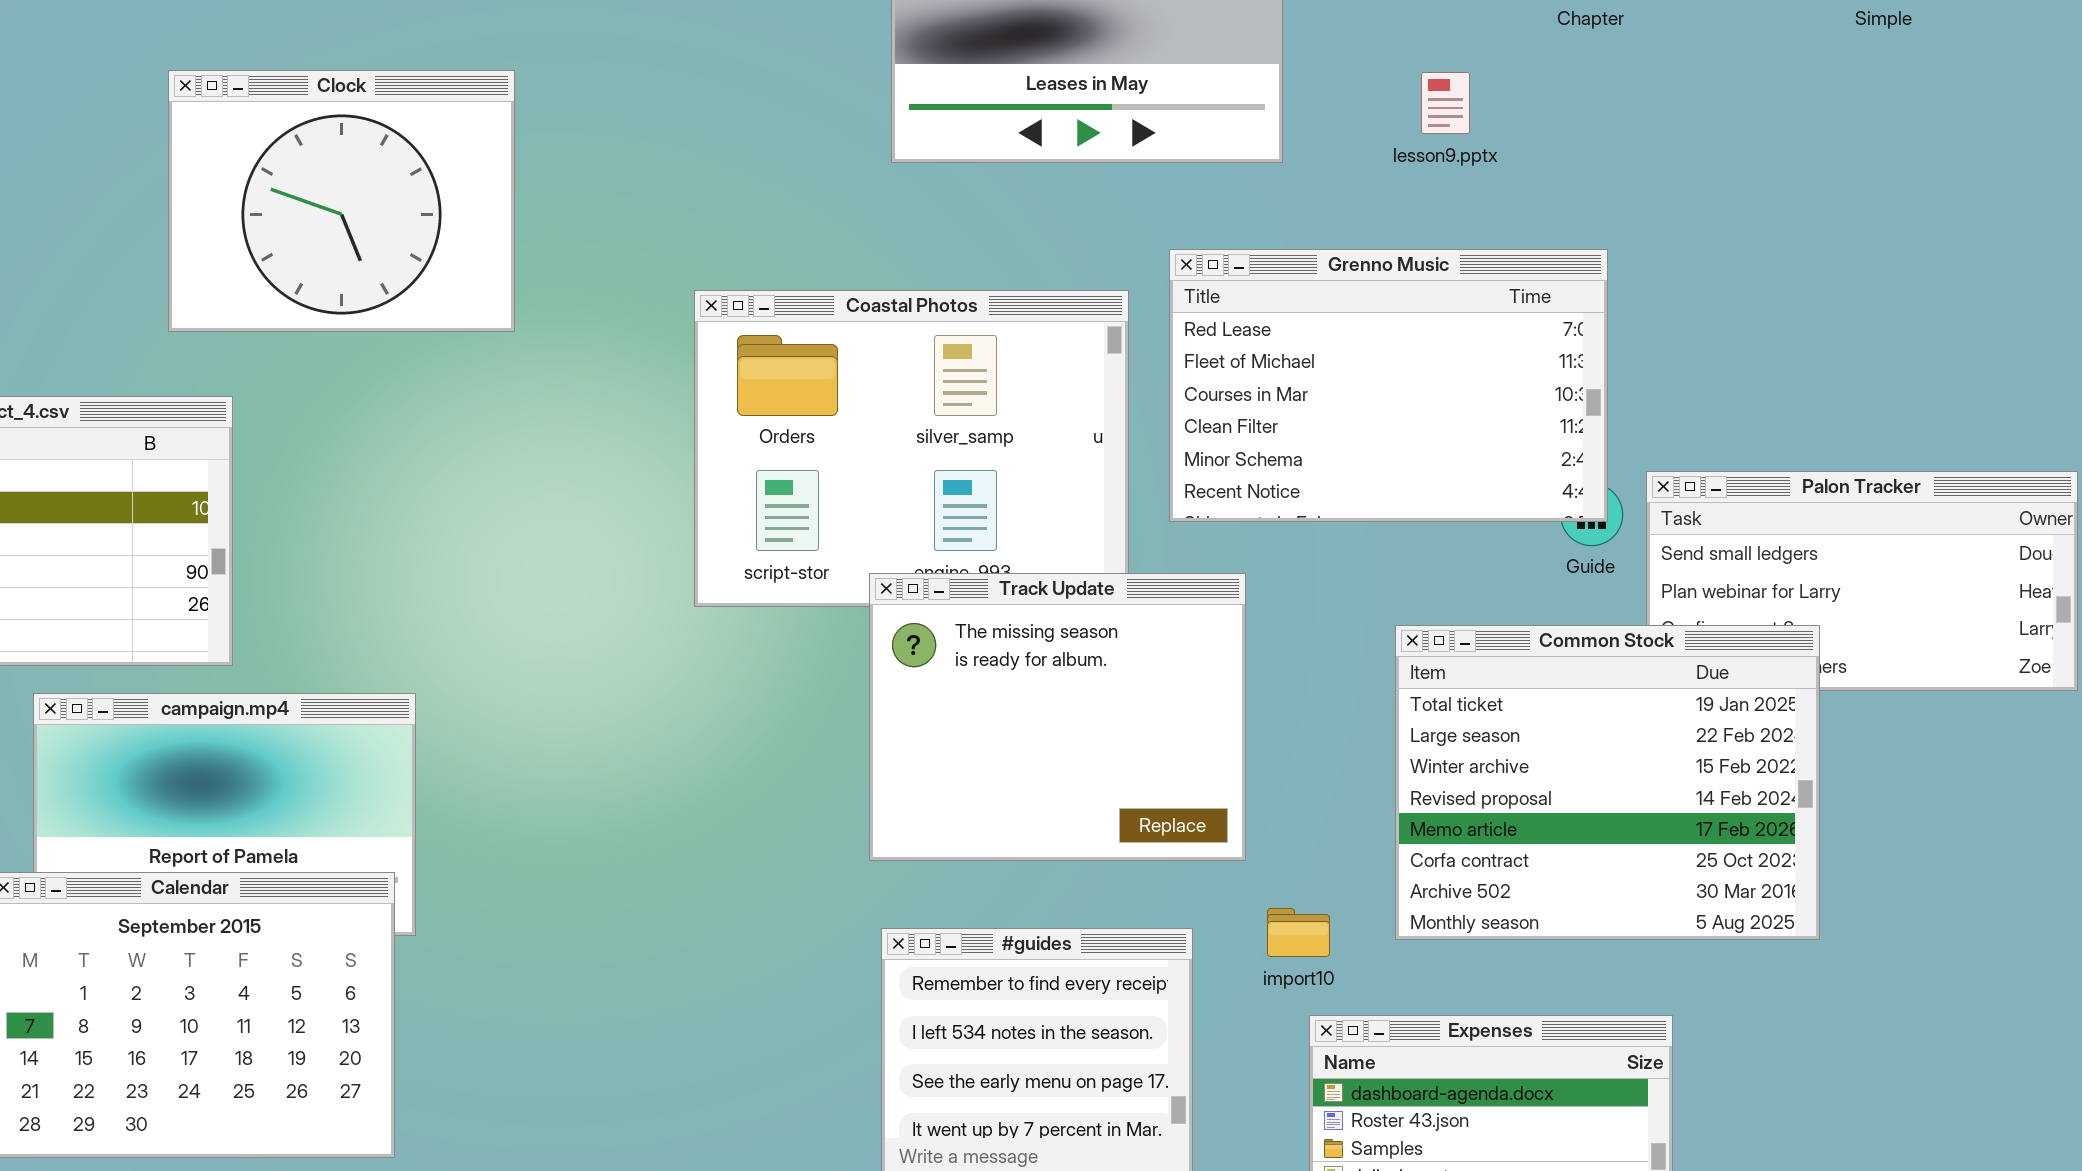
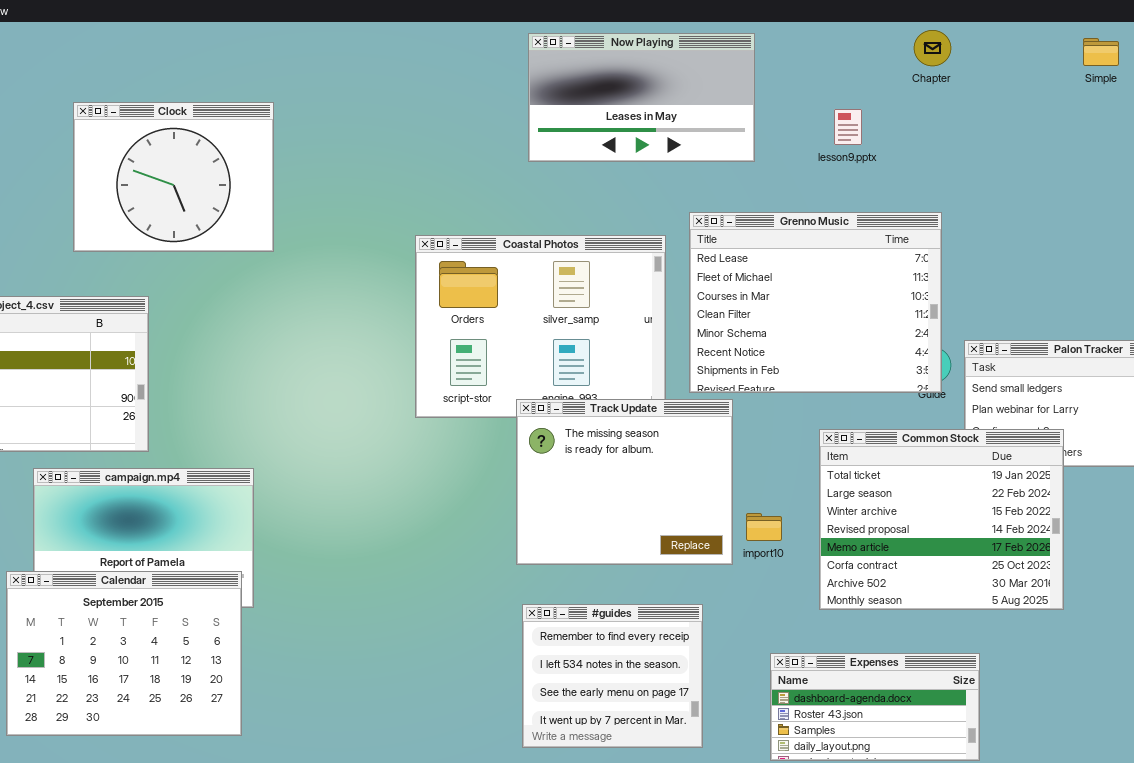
Clock: [168,70,515,332] -> [73,102,274,252], moved
Grenno Music: [1169,249,1608,522] -> [689,212,942,393], resized
import10: [1267,908,1330,957] -> [746,513,782,541], moved

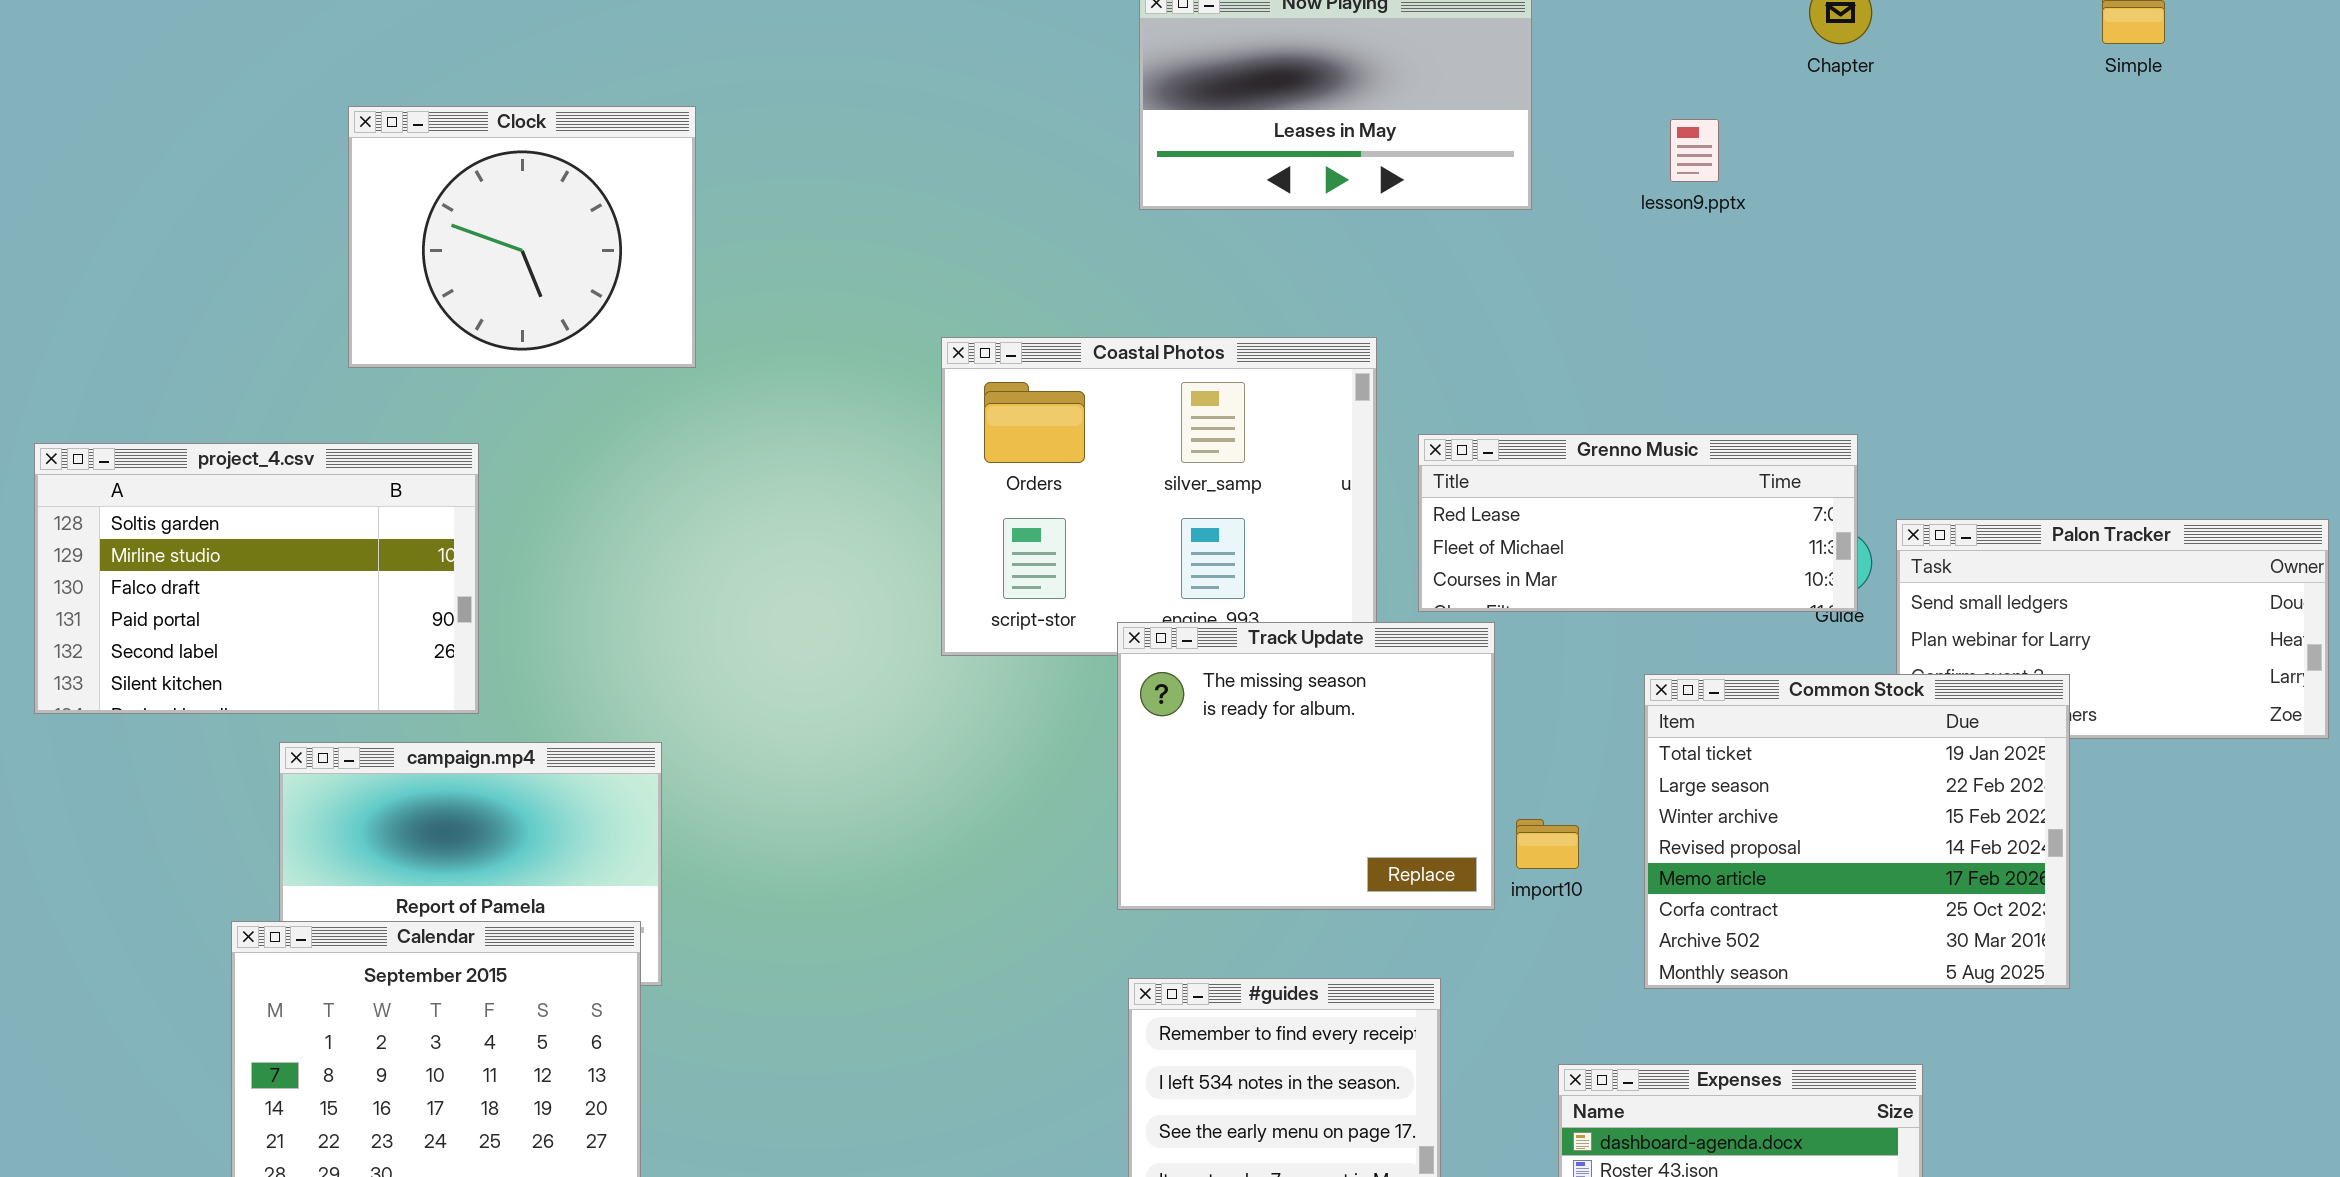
Grenno Music: [689,212,942,393] -> [1418,434,1858,612], resized

